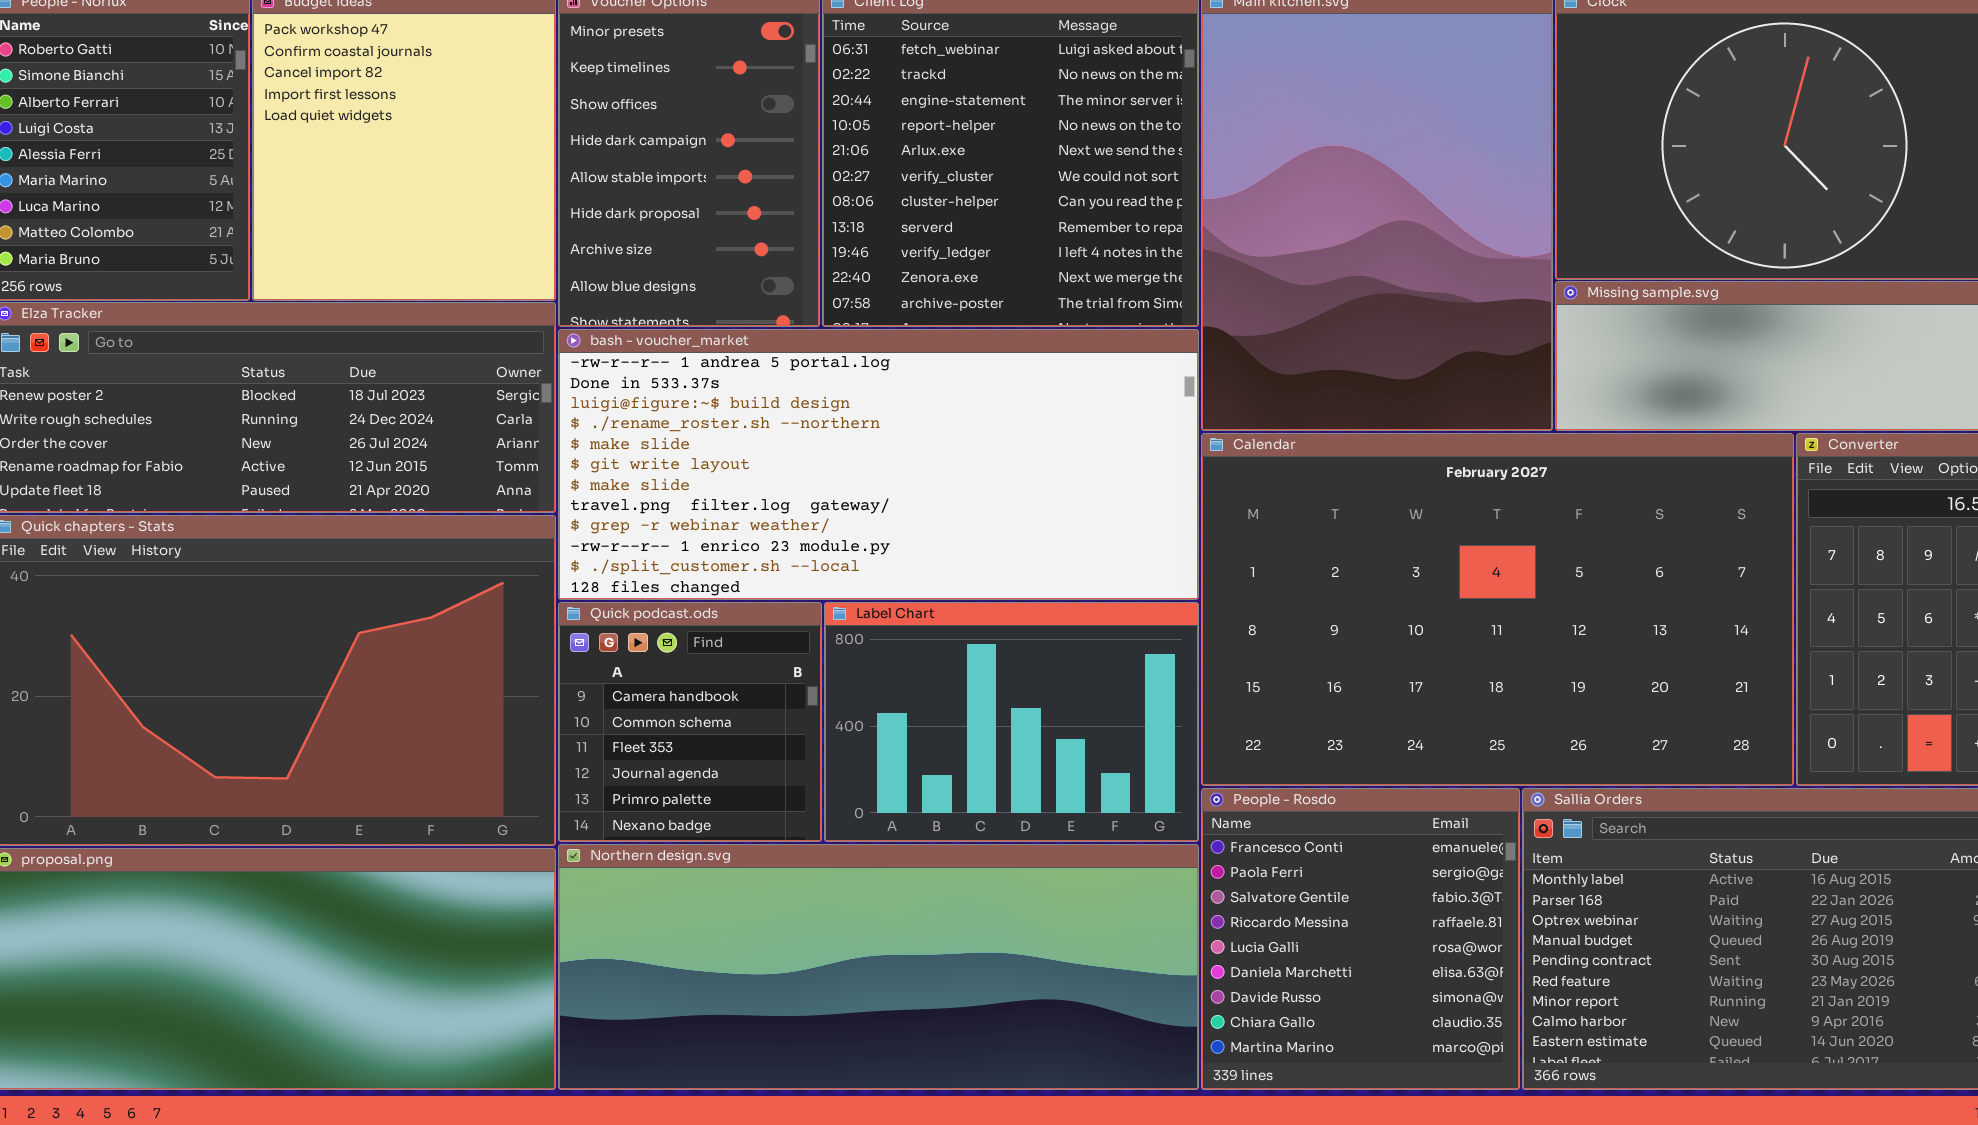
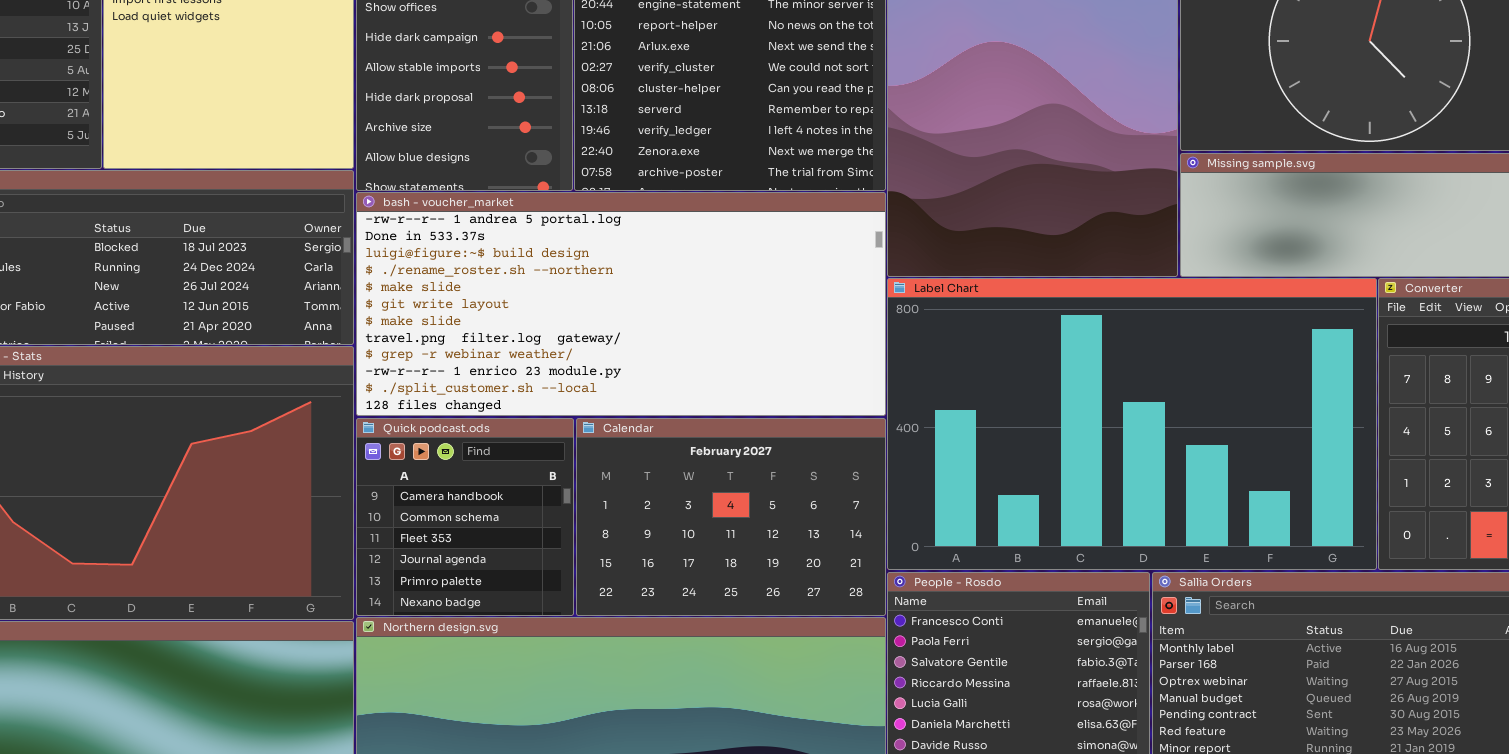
Calendar: [1201,433,1794,786] -> [576,418,886,616], moved, resized
Label Chart: [824,602,1199,842] -> [887,278,1377,570], moved, resized

